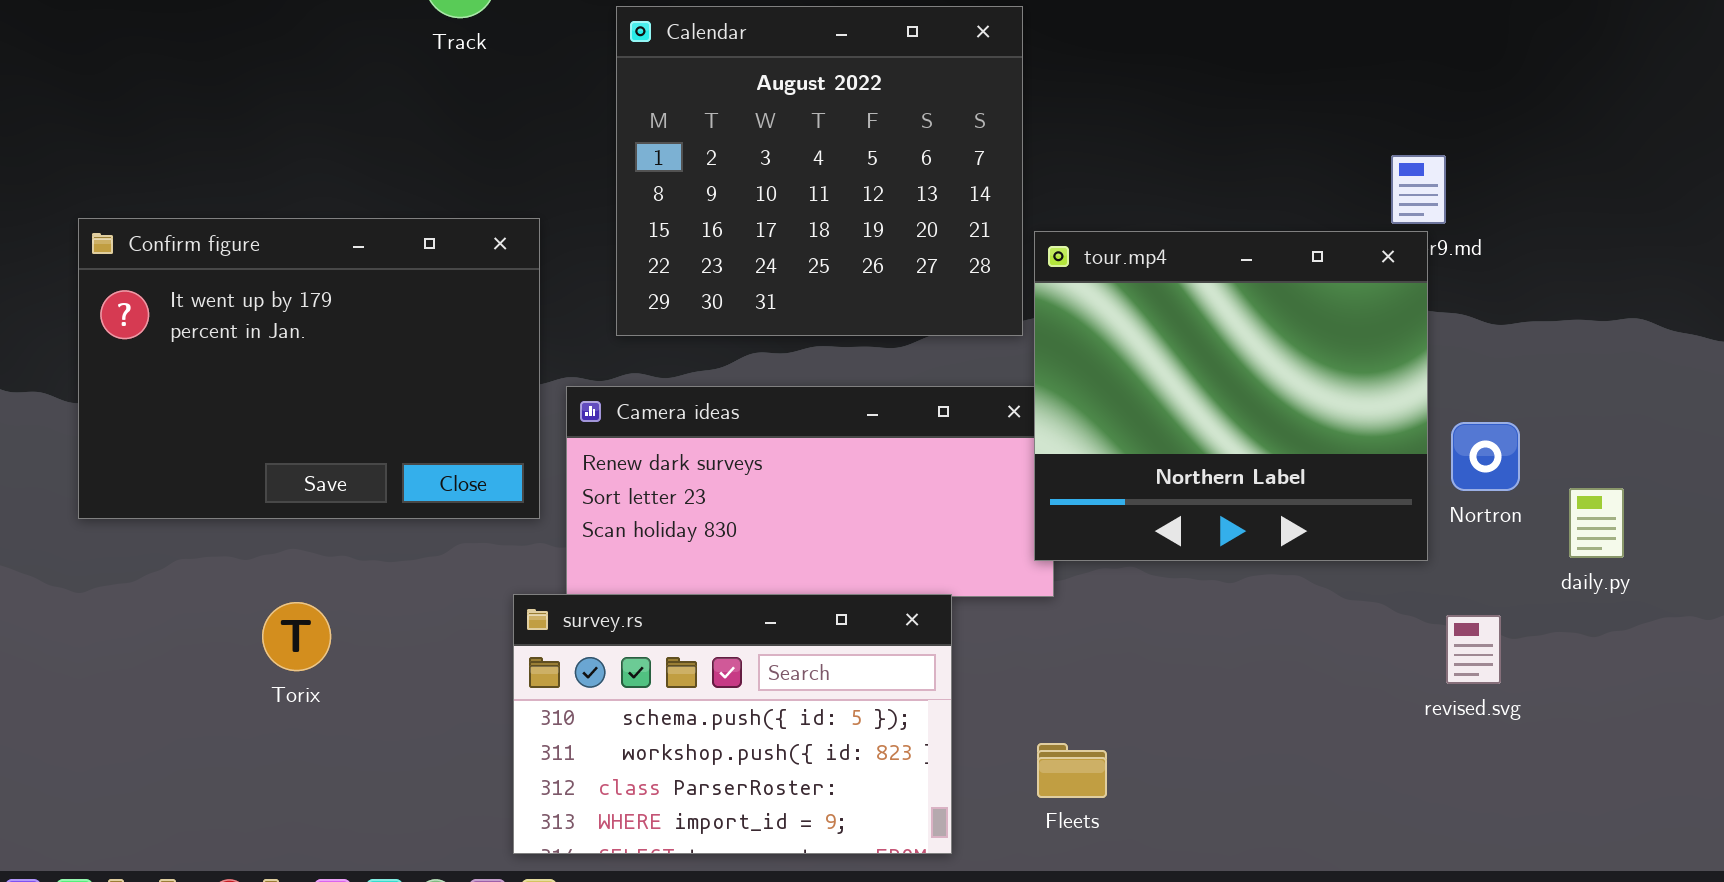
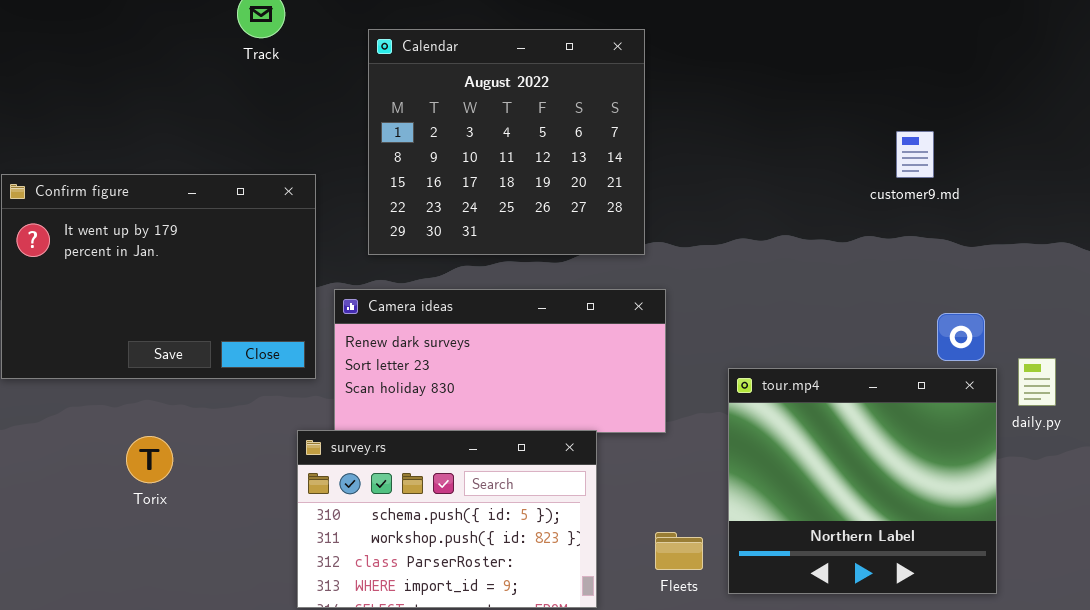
tour.mp4: [1034,231,1428,561] -> [728,368,997,594], moved

